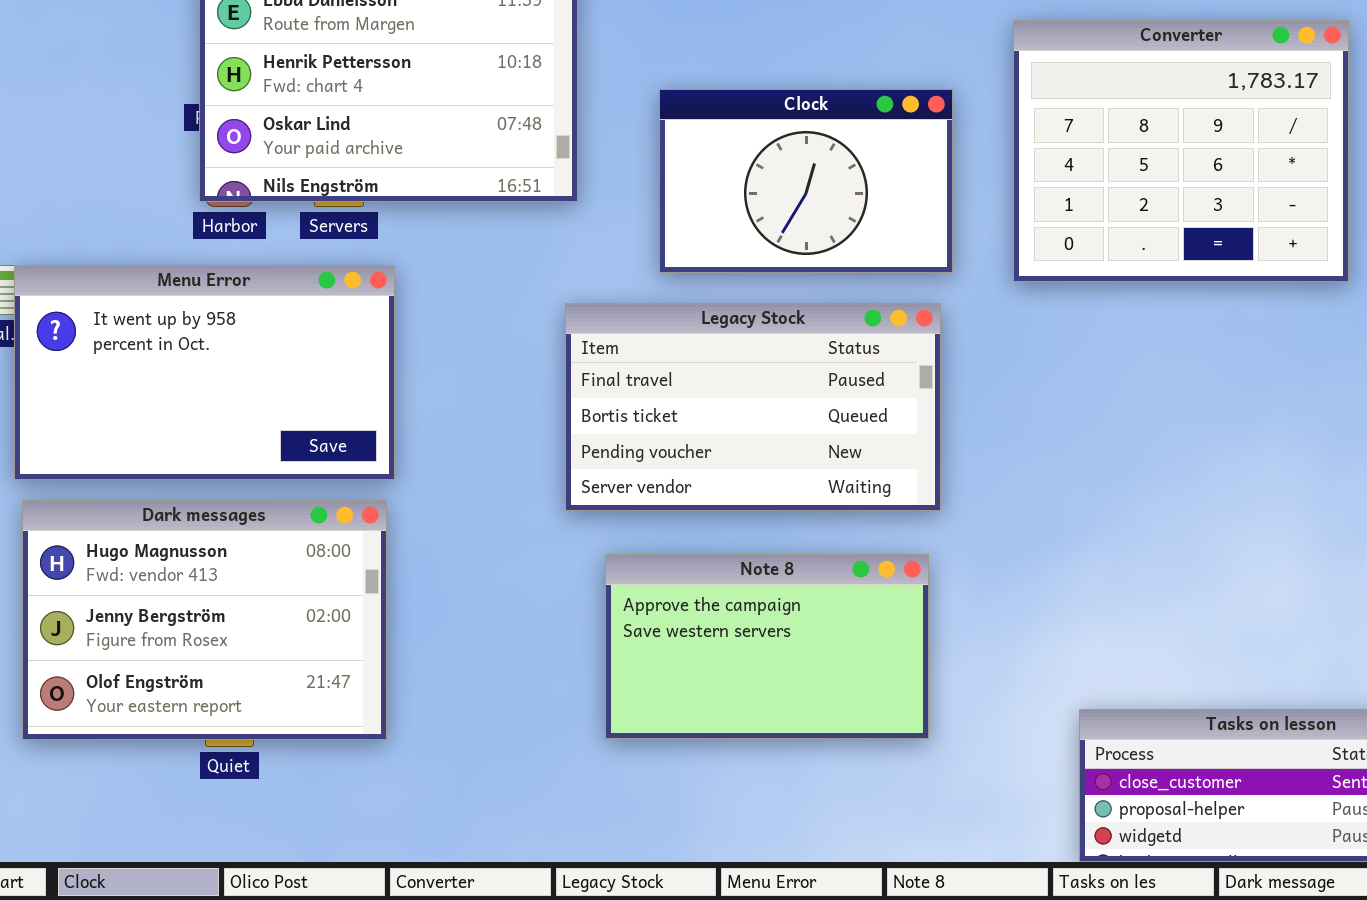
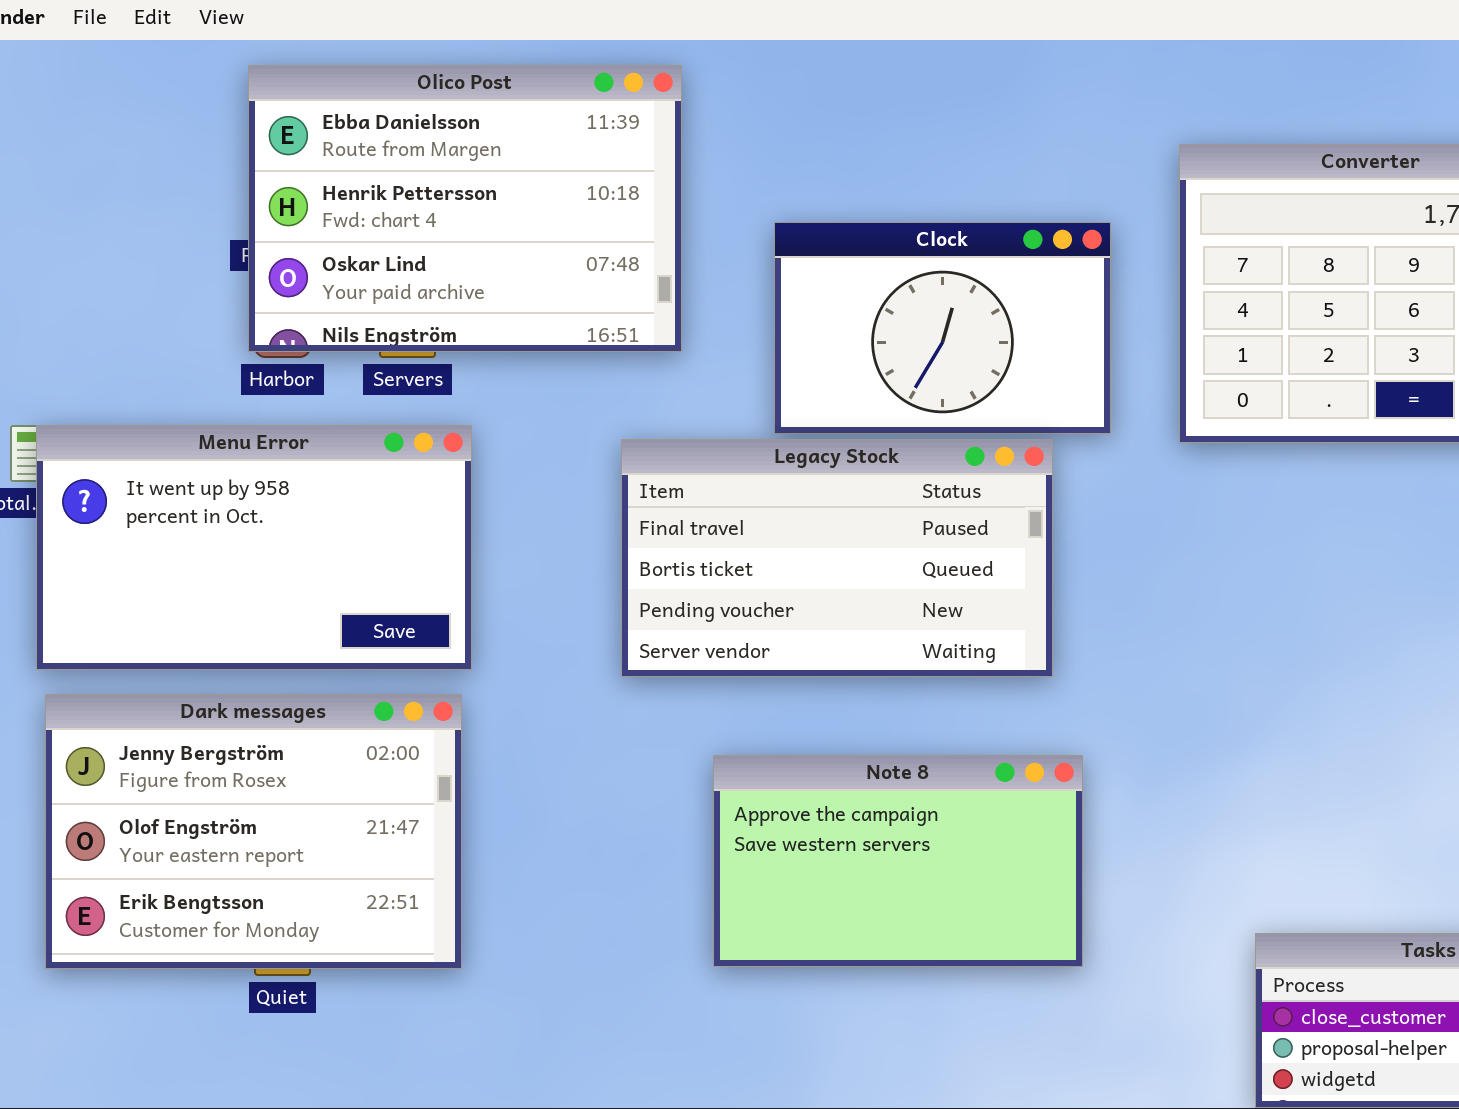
Legacy Stock: [565,303,941,511] -> [621,439,1053,677], moved
Dark messages: [22,500,387,740] -> [45,694,462,969], scrolled down 1 row

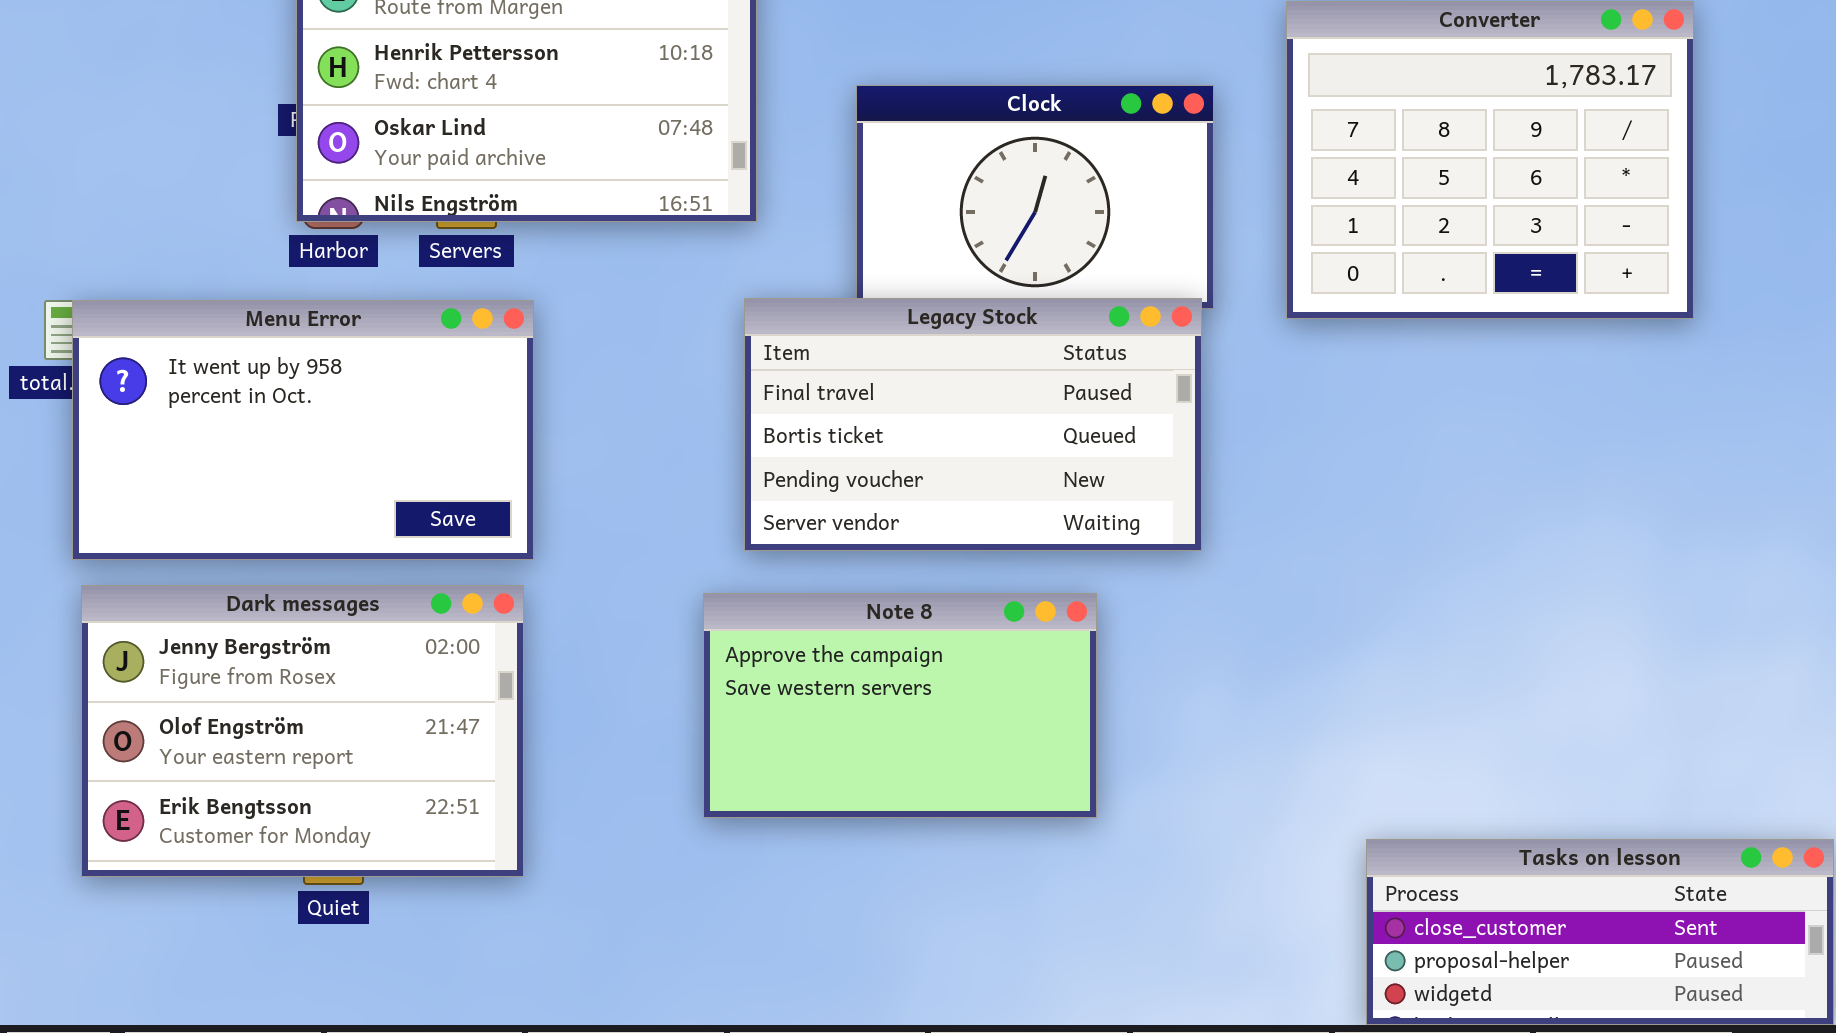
Legacy Stock: [621,439,1053,677] -> [744,298,1202,551], moved
Note 8: [713,755,1083,967] -> [703,593,1097,818], moved

